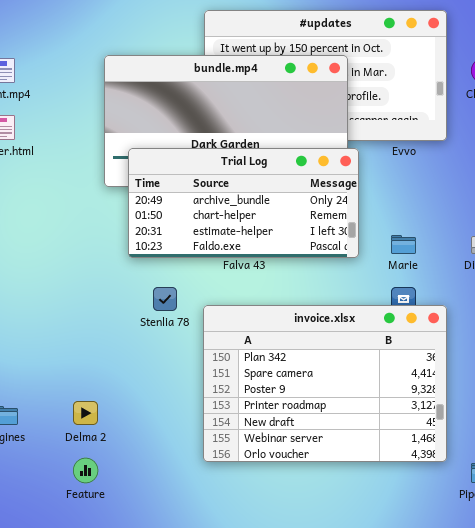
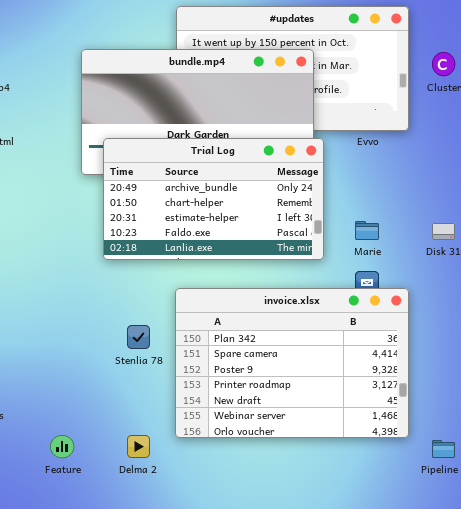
Trial Log: [128,148,359,258] -> [103,138,324,260], resized
Stenlia 78: [153,287,177,311] -> [127,325,150,349], moved
Delma 2: [73,401,98,425] -> [127,435,150,458], moved

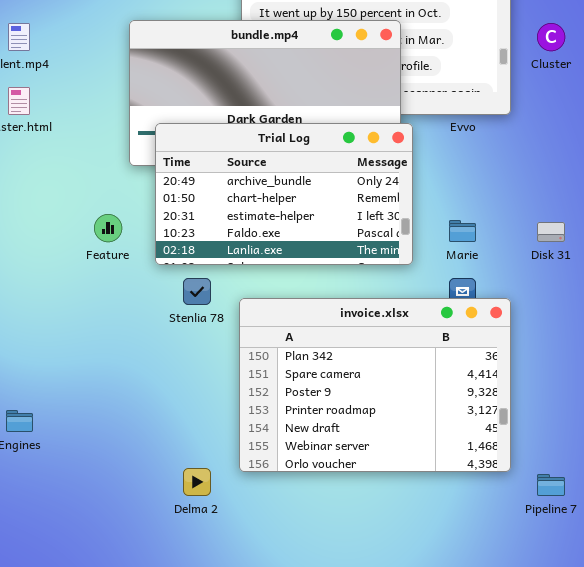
Stenlia 78: [127,325,150,349] -> [183,278,211,305], moved
Feature: [50,435,74,458] -> [94,214,122,242], moved

